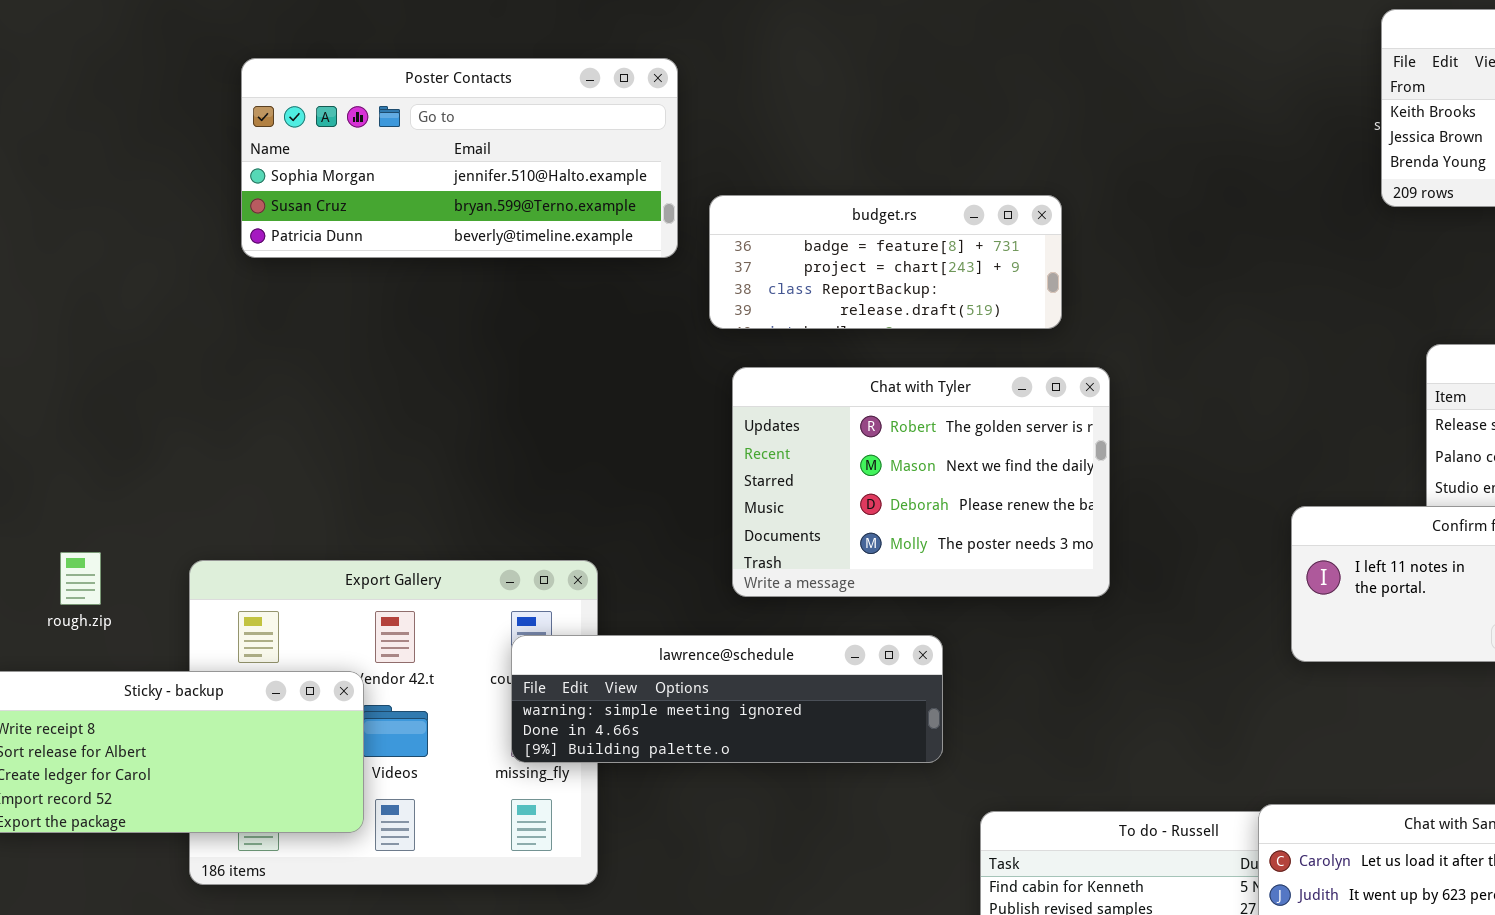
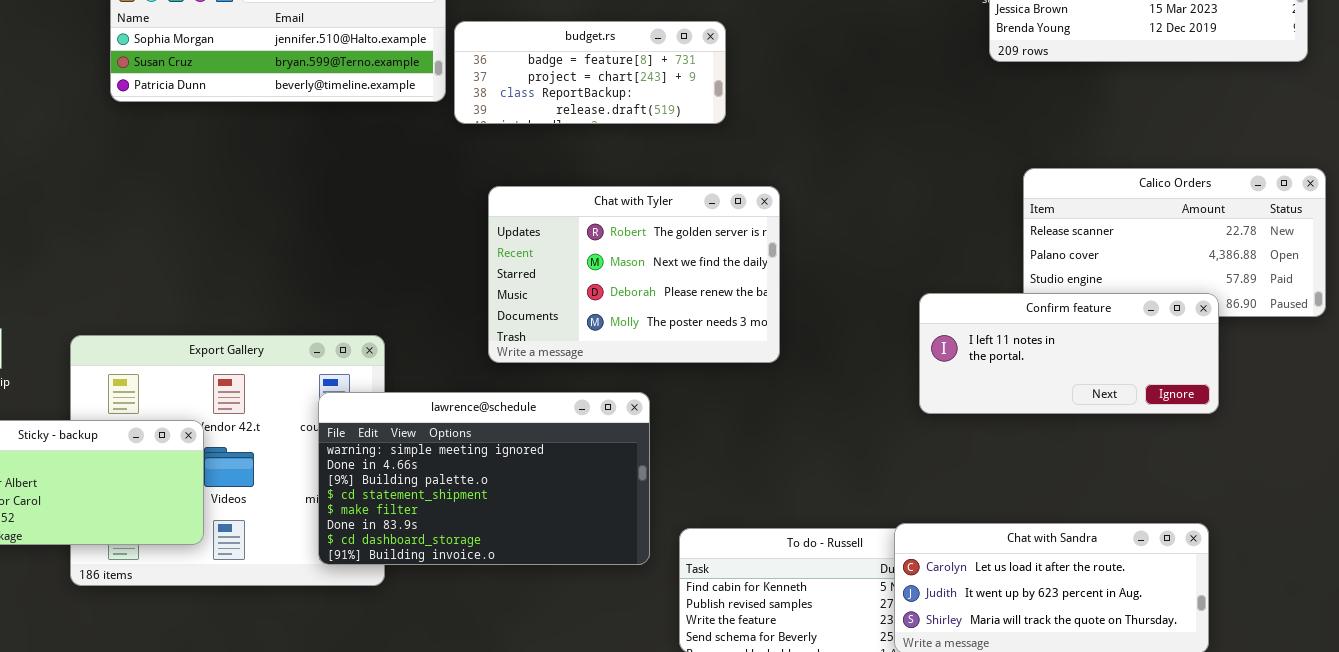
budget.rs: [709,195,1062,329] -> [454,21,726,124], moved
lawrence@schedule: [511,635,943,763] -> [318,392,650,565], resized

